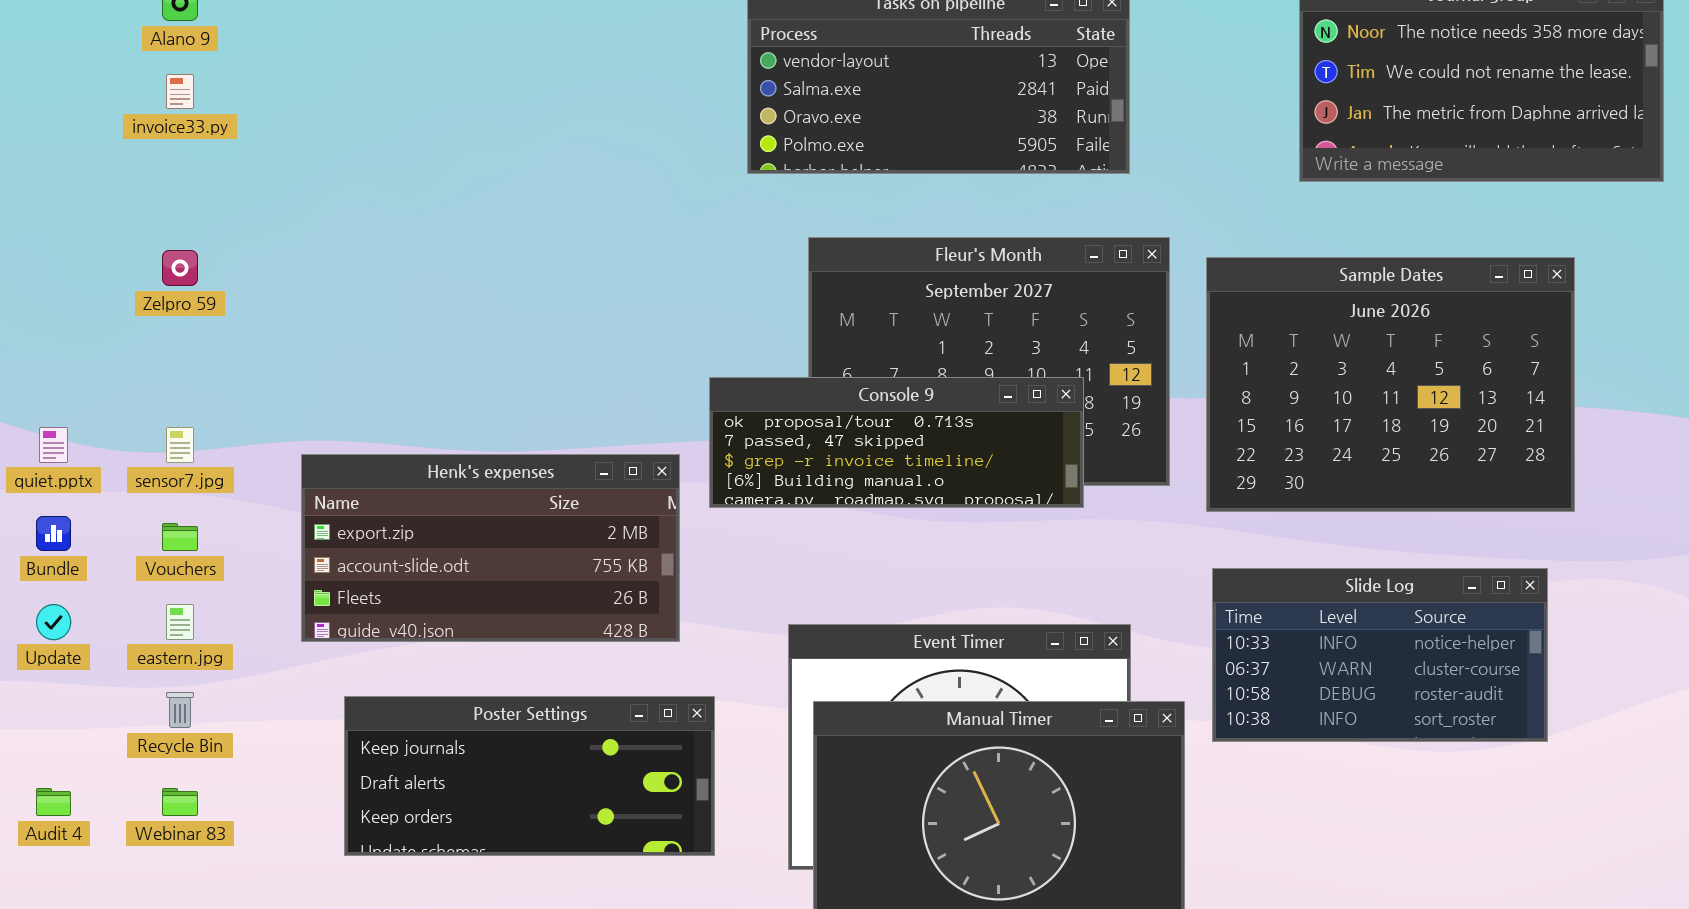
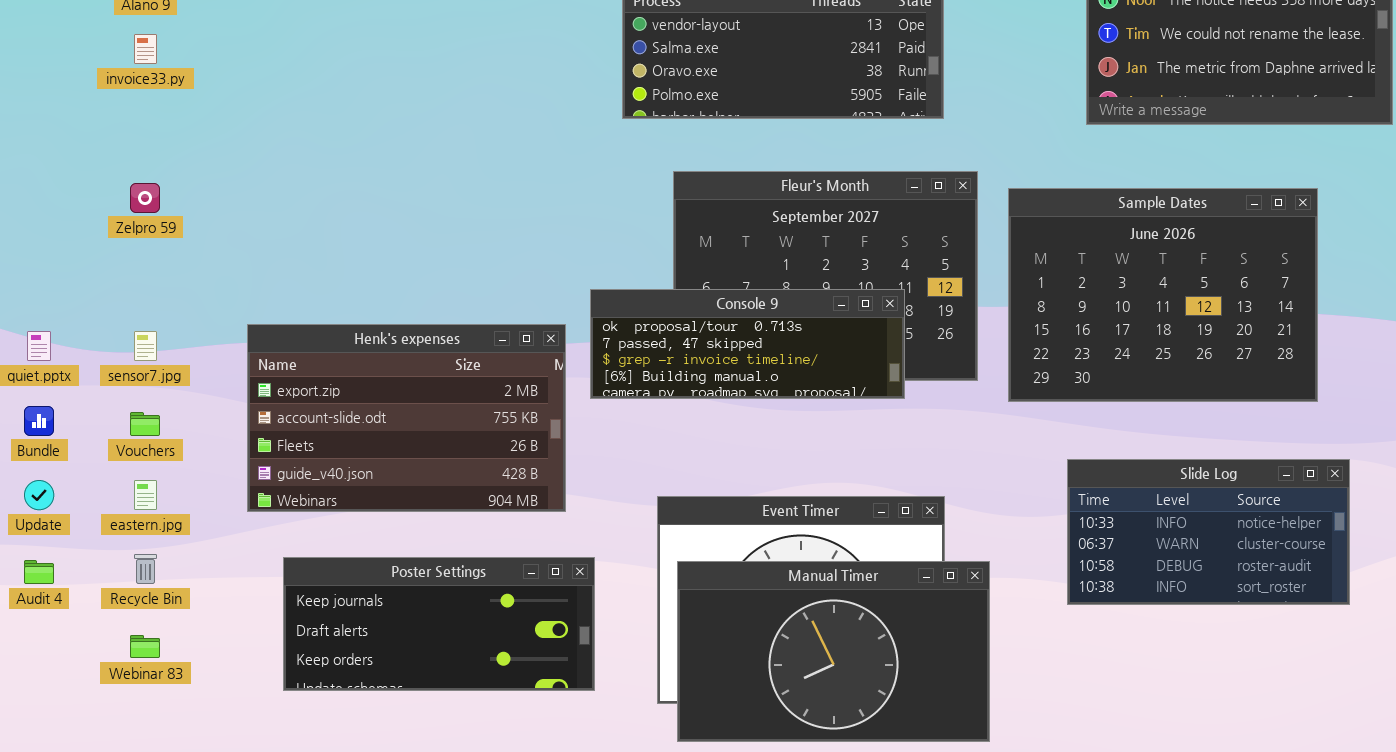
Henk's expenses: [301,454,680,642] -> [247,324,566,512], resized
Slide Log: [1212,568,1548,742] -> [1067,459,1350,605], moved
Audit 4: [36,788,71,816] -> [24,560,54,584], moved

